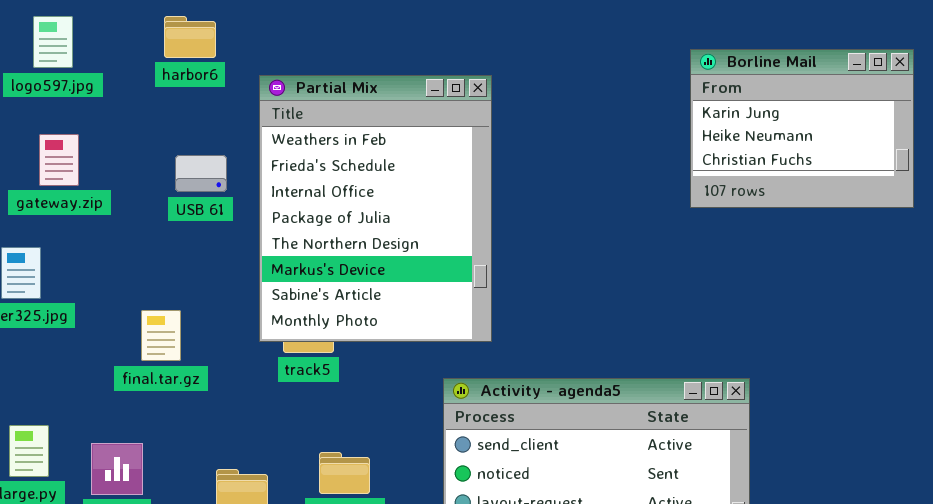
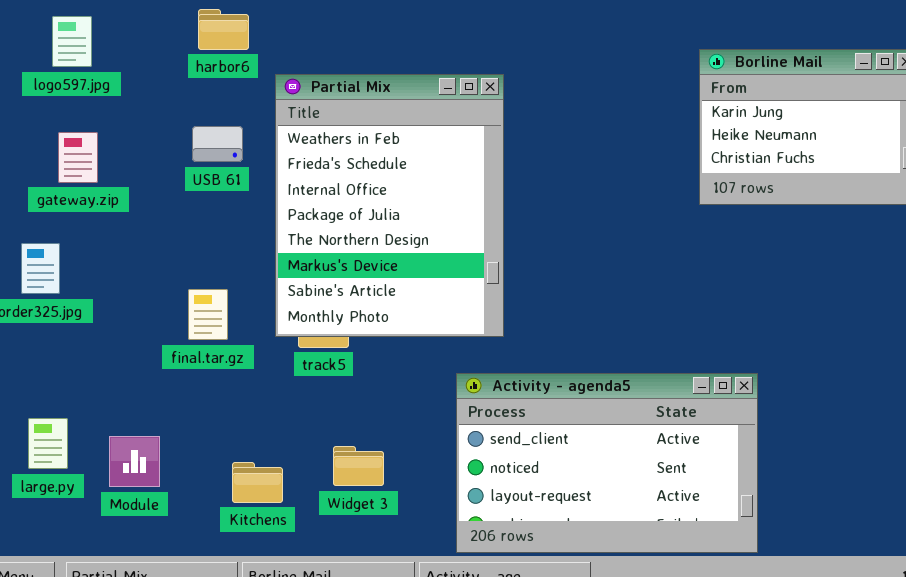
harbor6: [164,16,216,58] -> [198,9,249,50], moved
USB 61: [175,155,227,192] -> [192,126,243,162], moved
final.tar.gz: [141,310,181,361] -> [188,289,228,340], moved

